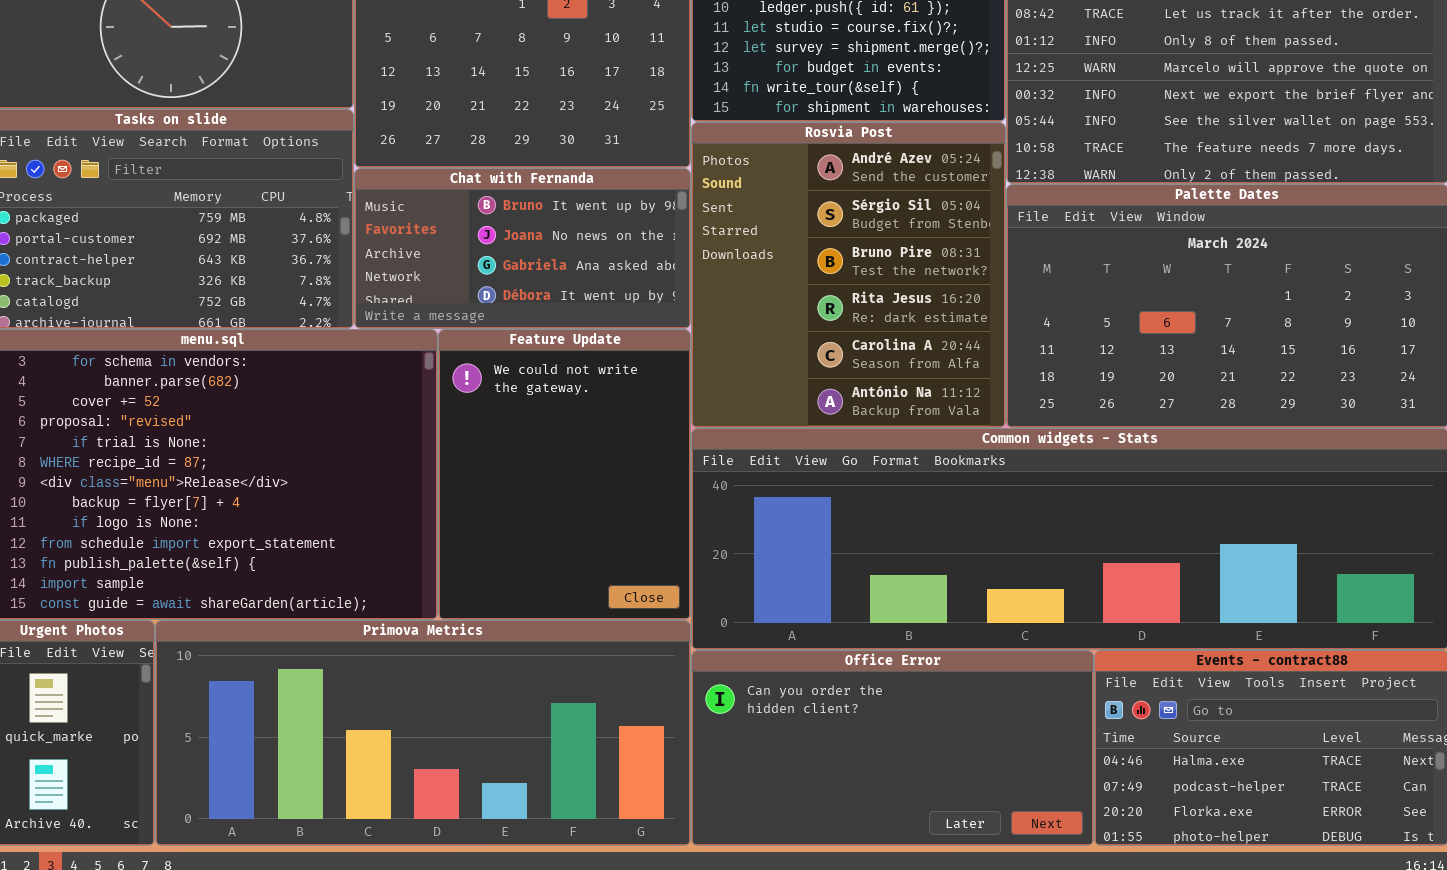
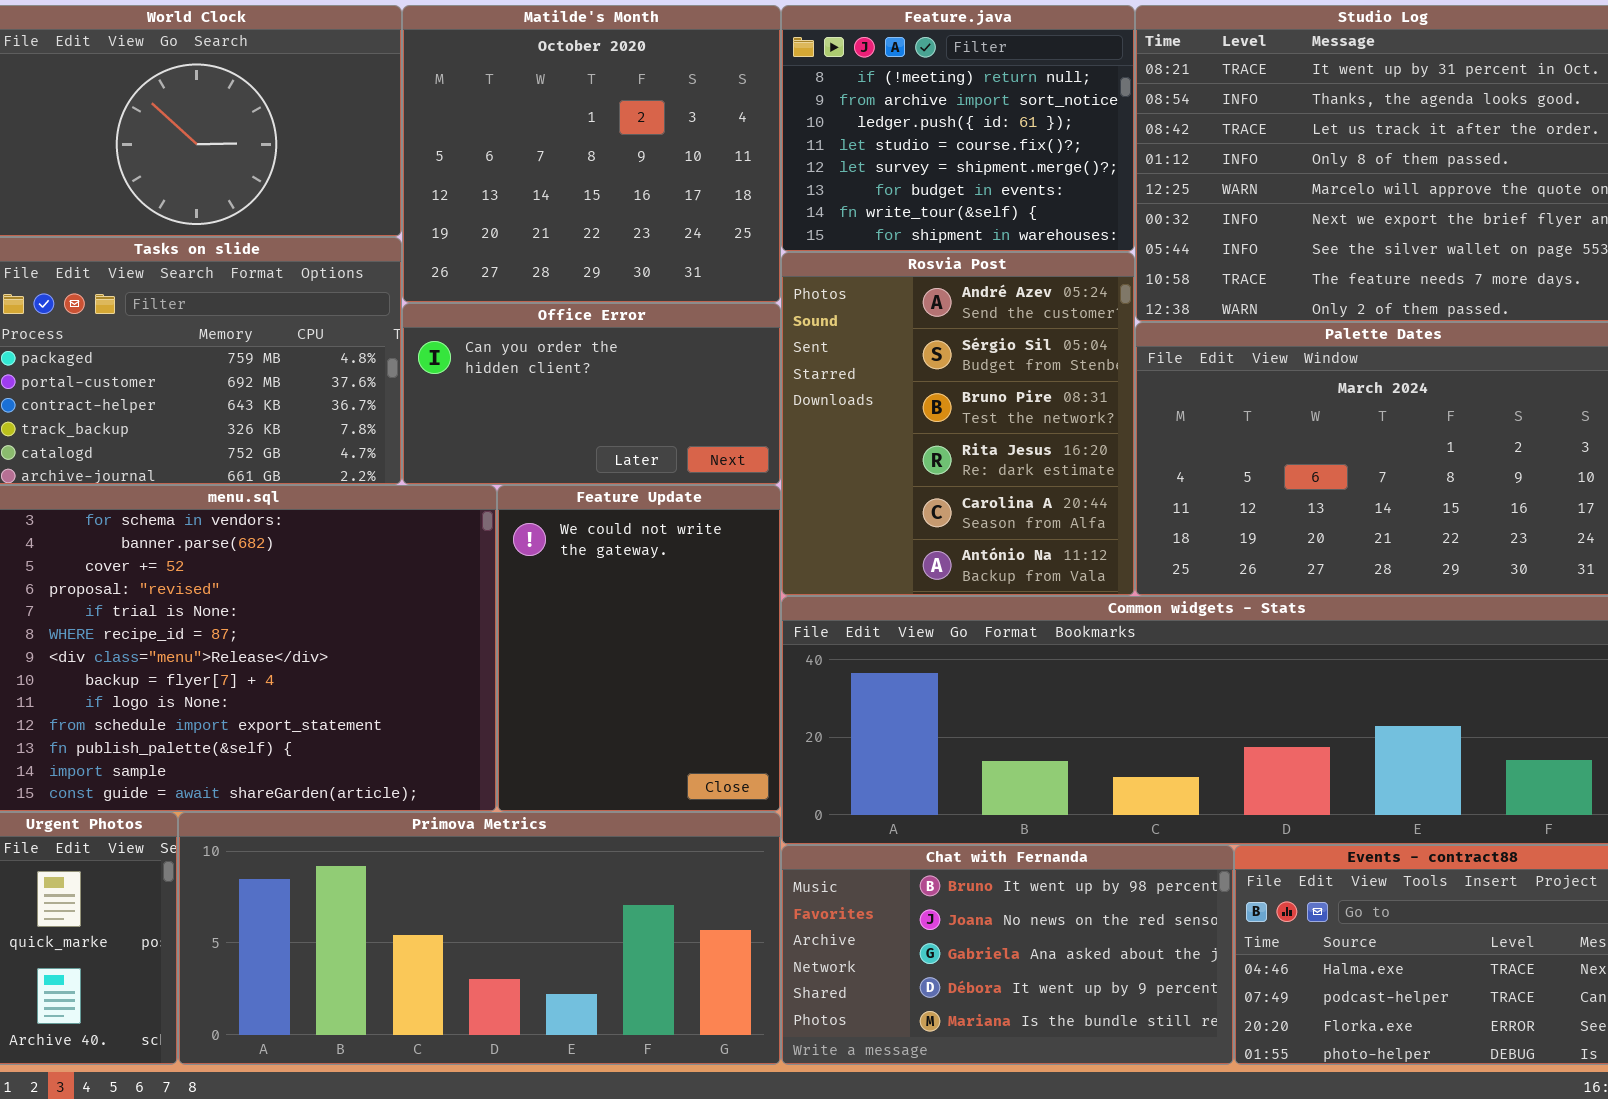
Chat with Fernanda: [354,168,691,329] -> [781,845,1234,1065], moved, resized
Office Error: [691,650,1094,846] -> [402,303,781,485], moved, resized

